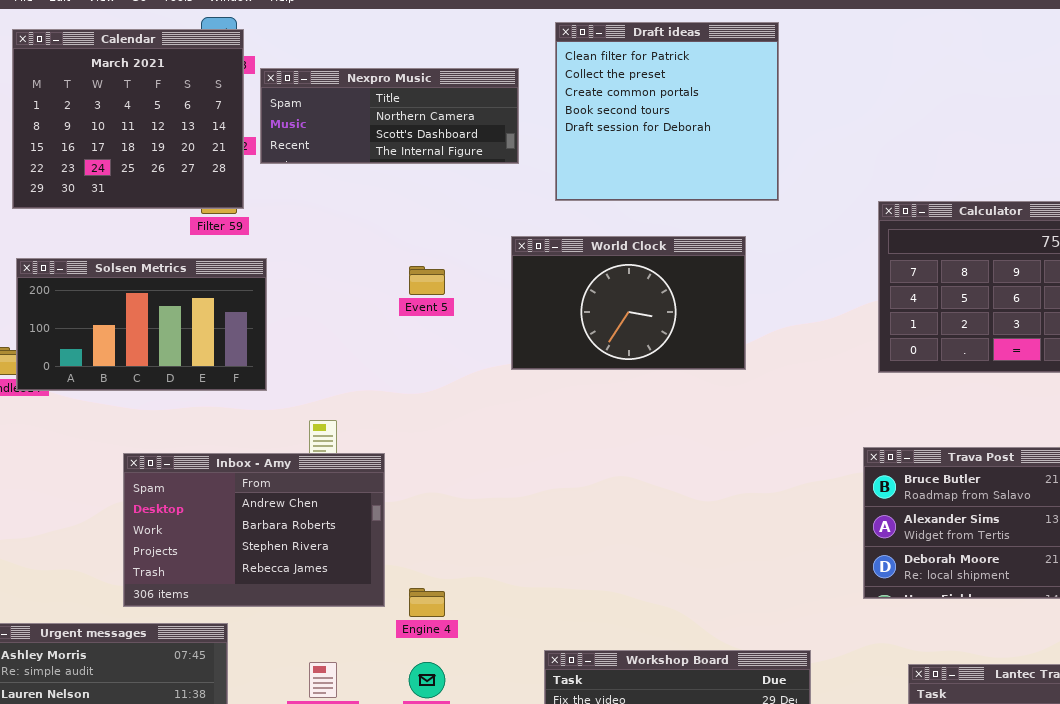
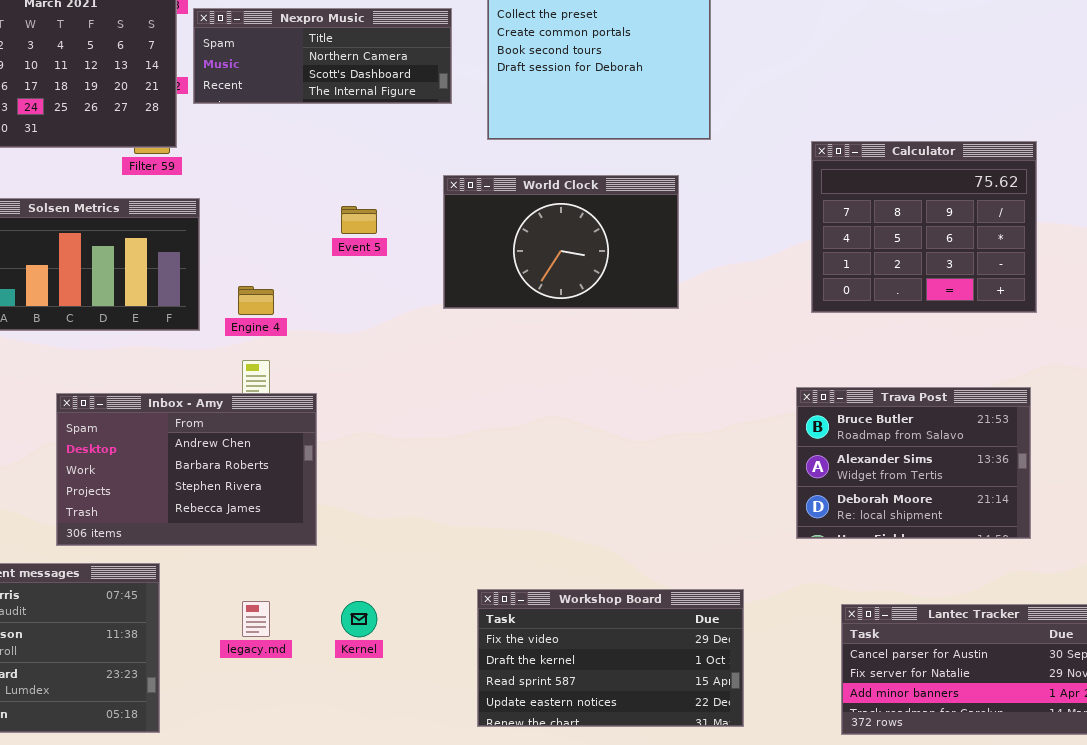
Engine 4: [409,588,445,617] -> [238,286,274,315], moved

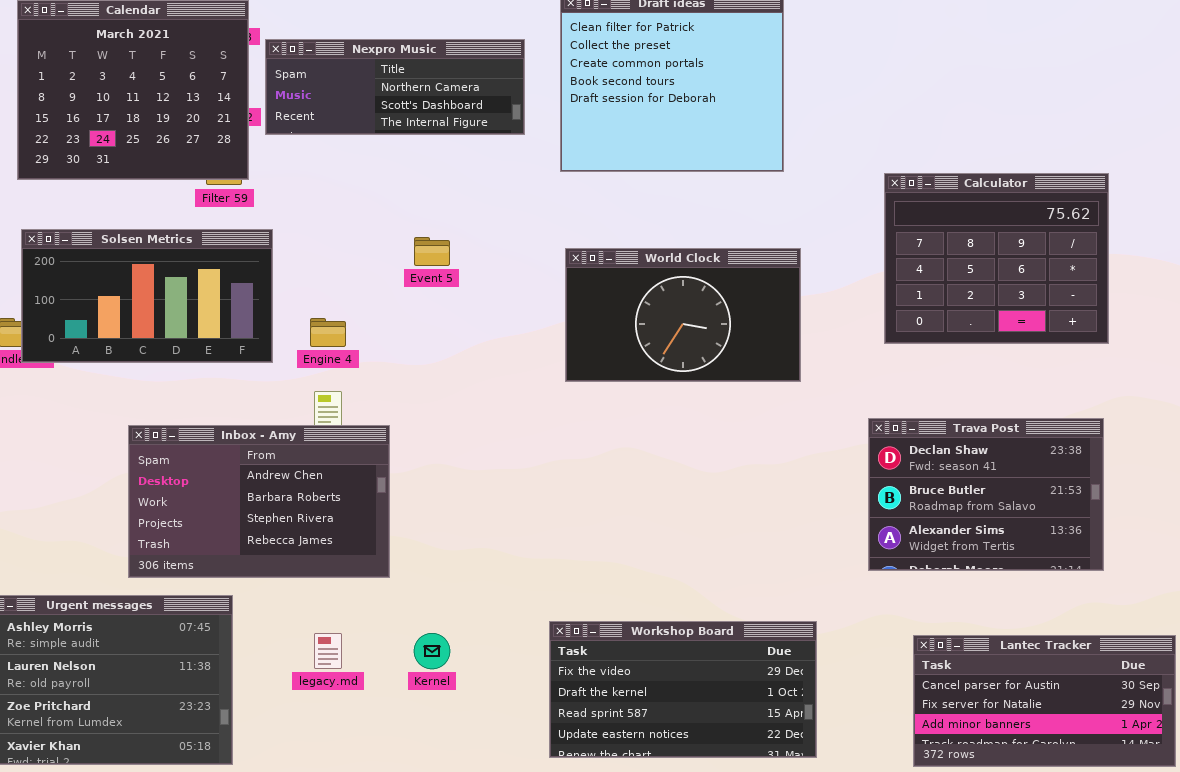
World Clock: [443,175,679,309] -> [565,248,801,382], moved
Trava Post: [796,387,1031,539] -> [868,418,1104,571], scrolled up 1 row

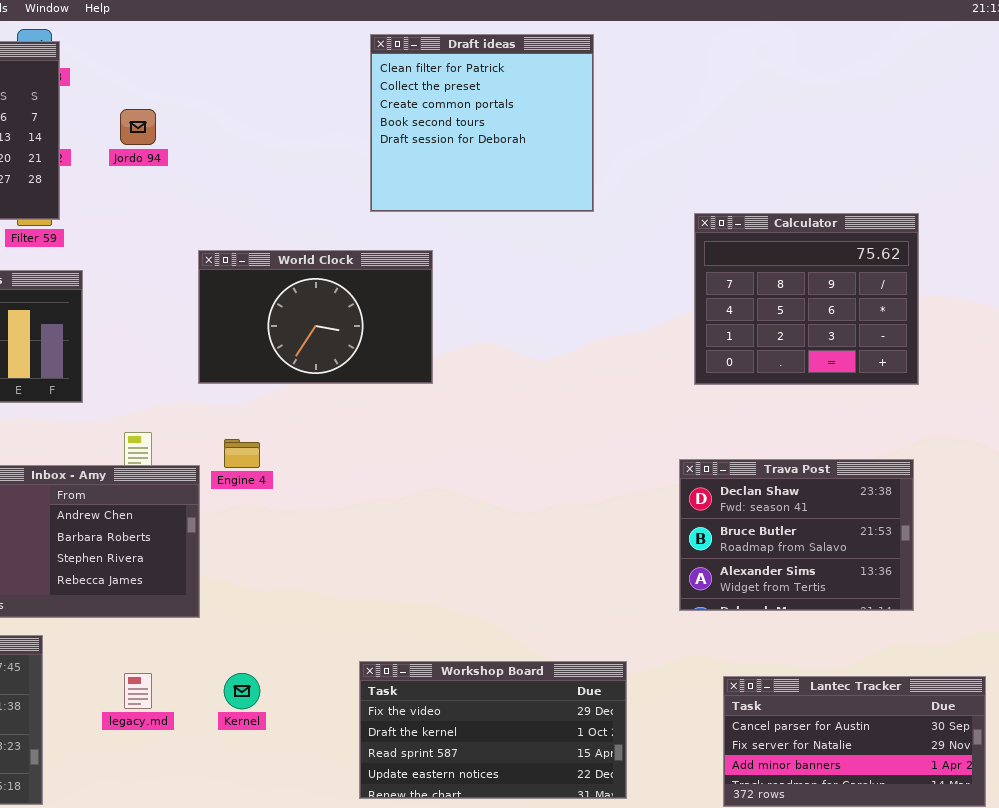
Nexpro Music: [265,39,525,135] -> none, closed
World Clock: [565,248,801,382] -> [198,250,433,384], moved
Engine 4: [310,318,346,347] -> [224,439,260,468], moved

